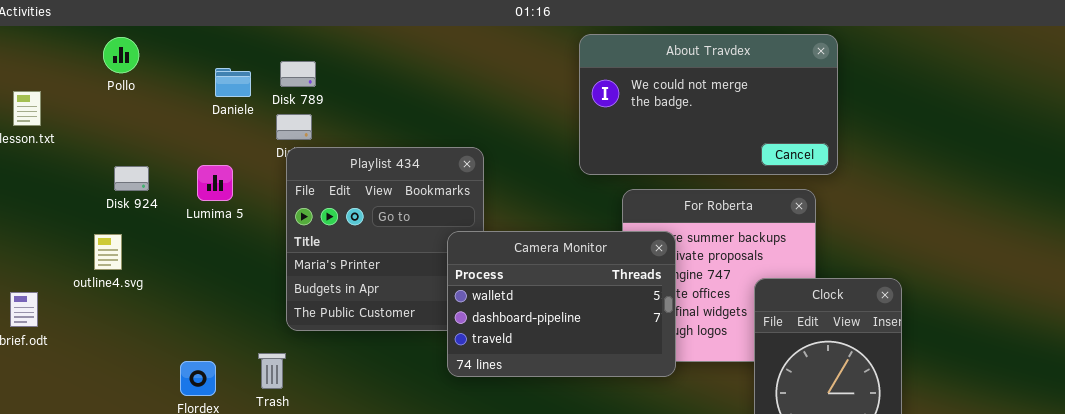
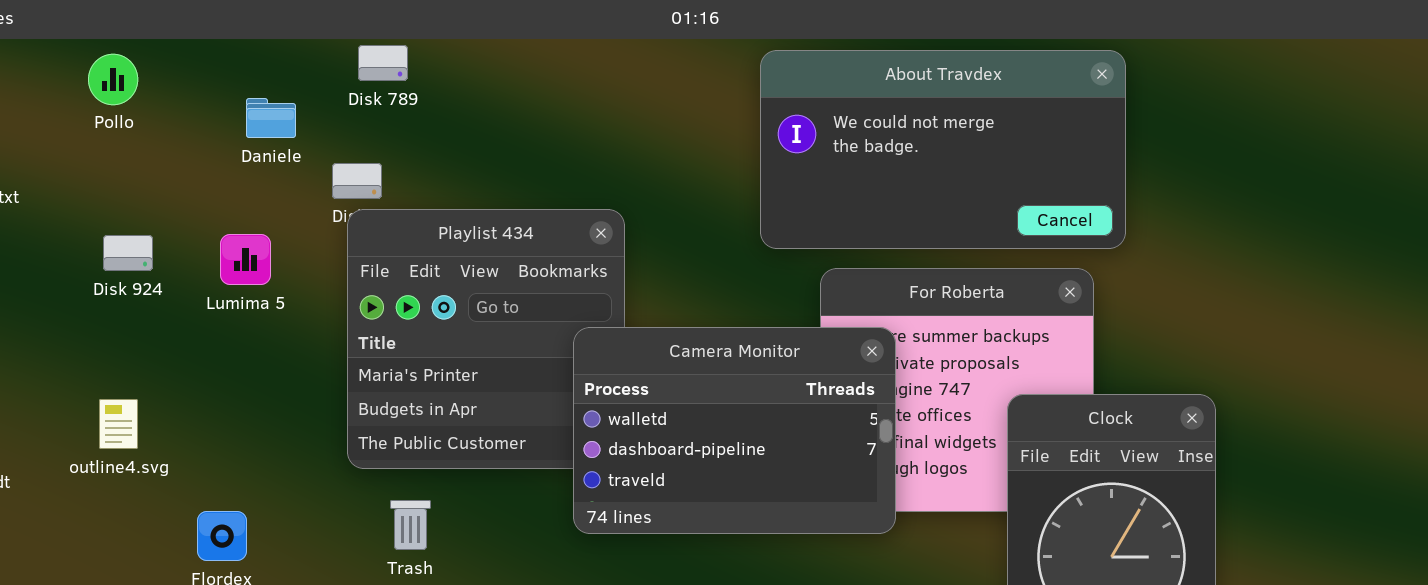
Disk 789: [280,61,316,87] -> [358,45,408,81], moved
outline4.svg: [94,234,122,270] -> [99,399,138,449], moved
Trash: [258,353,286,389] -> [390,500,431,550], moved

